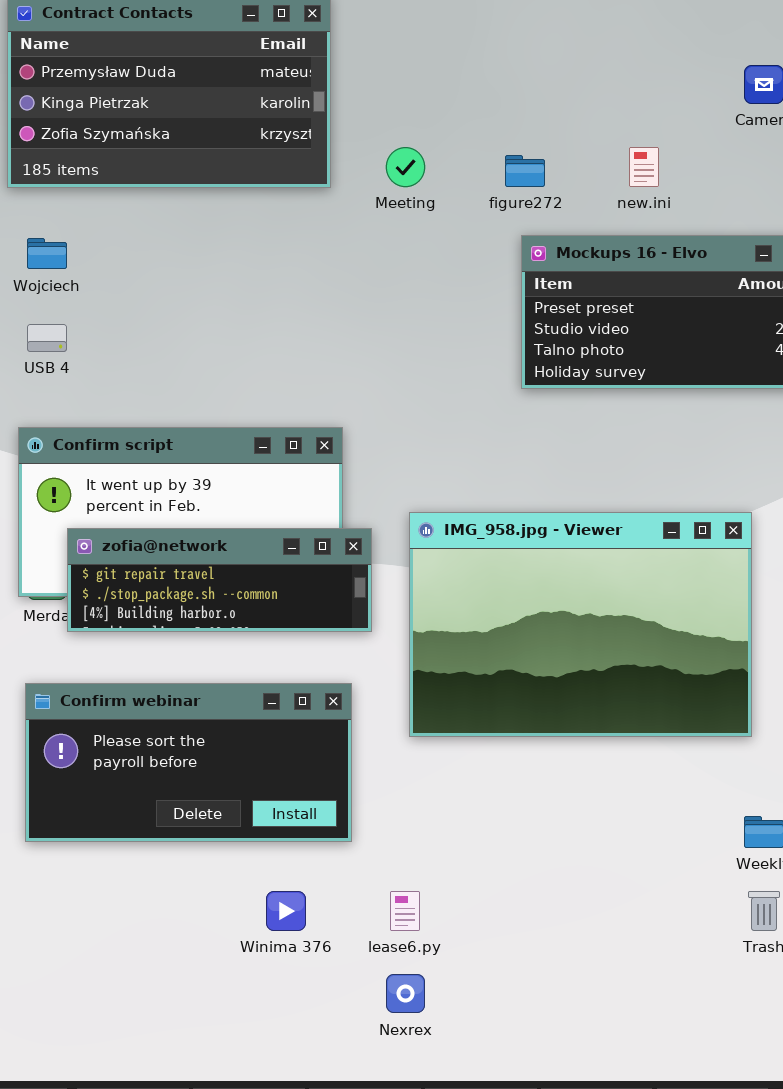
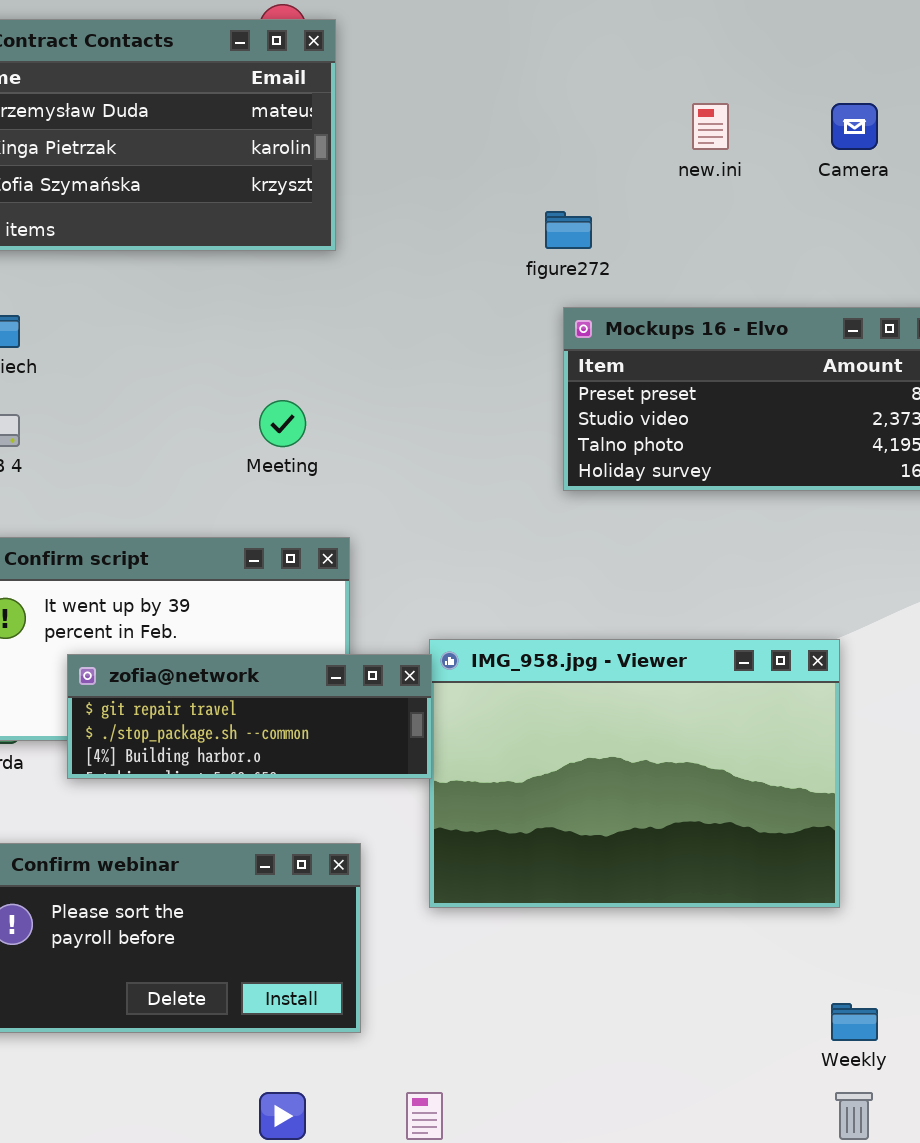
Meeting: [386,147,425,187] -> [259,400,306,447], moved
new.ini: [629,147,659,187] -> [692,103,729,150], moved
zofia@network: [67,528,372,632] -> [67,654,432,779], moved

